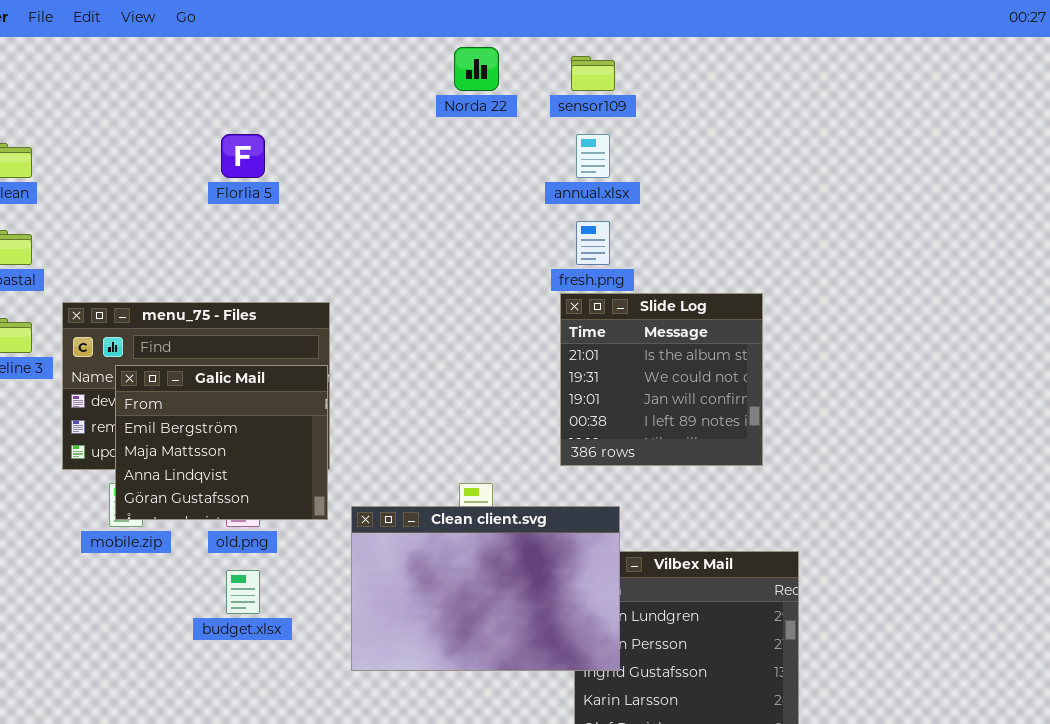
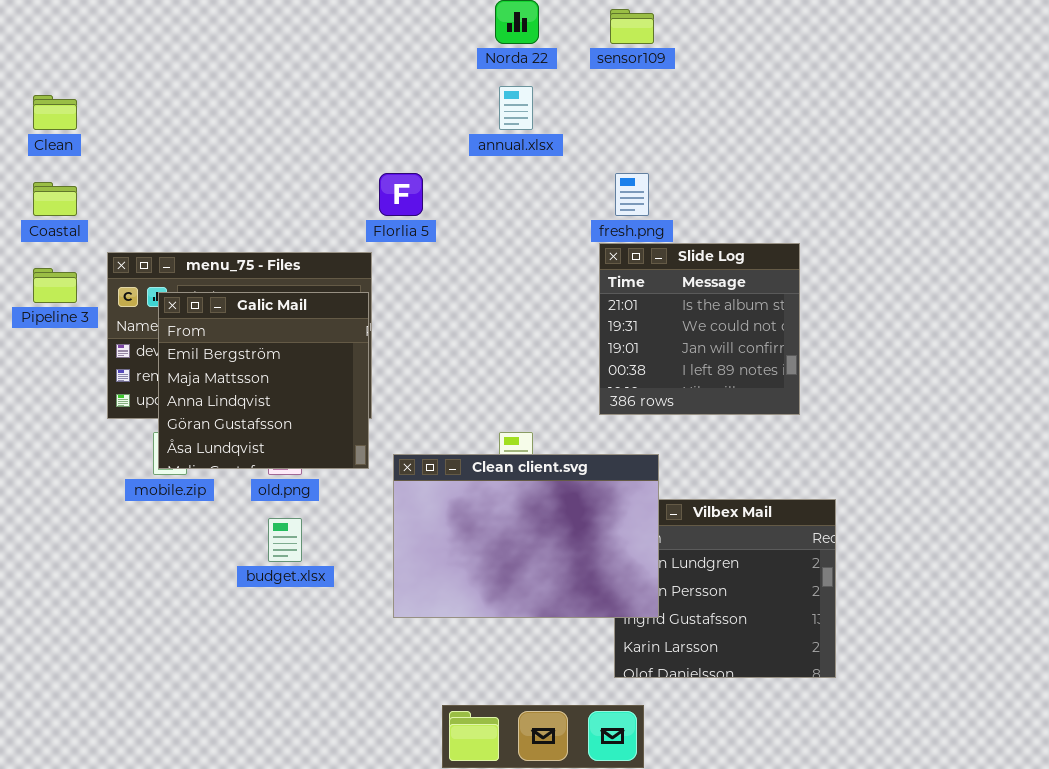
Florlia 5: [221,134,265,178] -> [379,173,423,216], moved
annual.xlsx: [576,134,610,178] -> [499,86,533,130], moved
Galic Mail: [115,365,328,520] -> [158,292,369,469], resized

